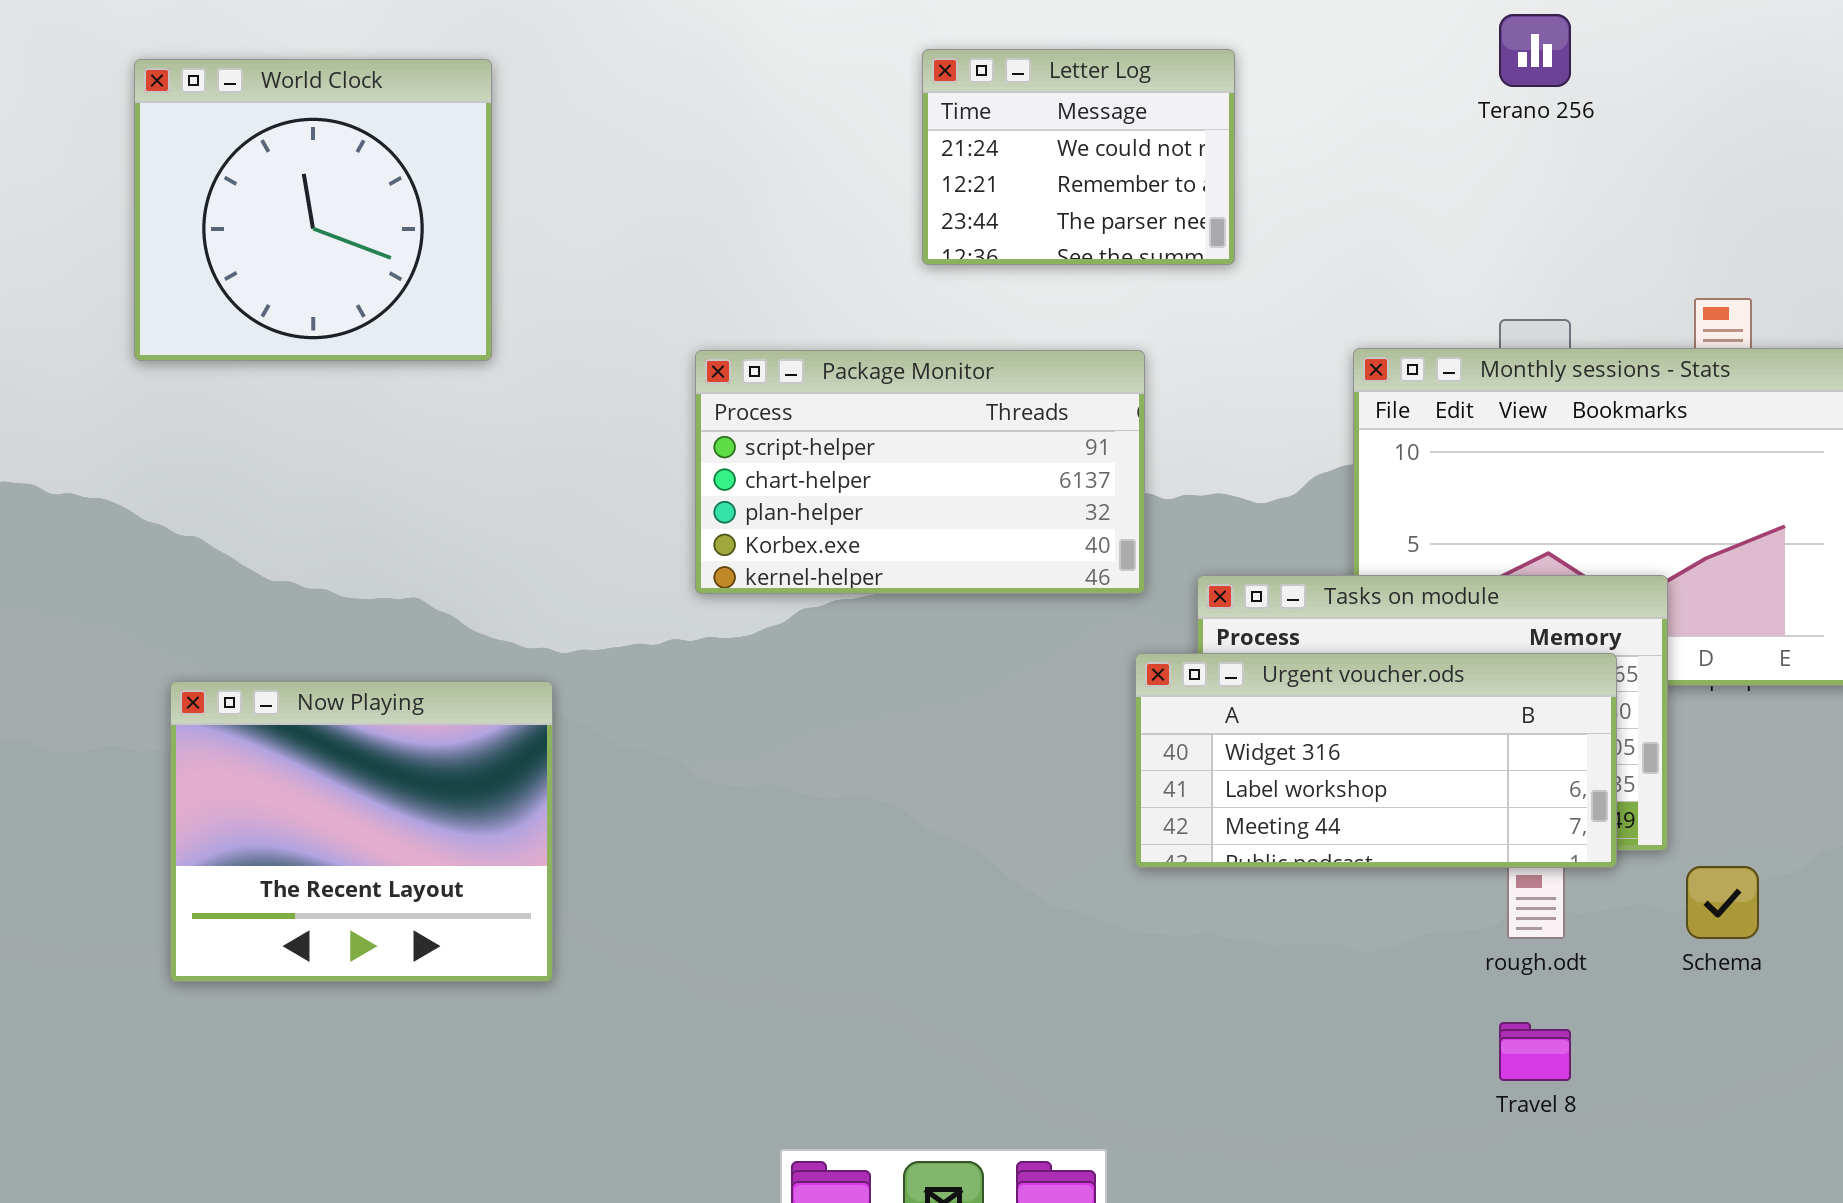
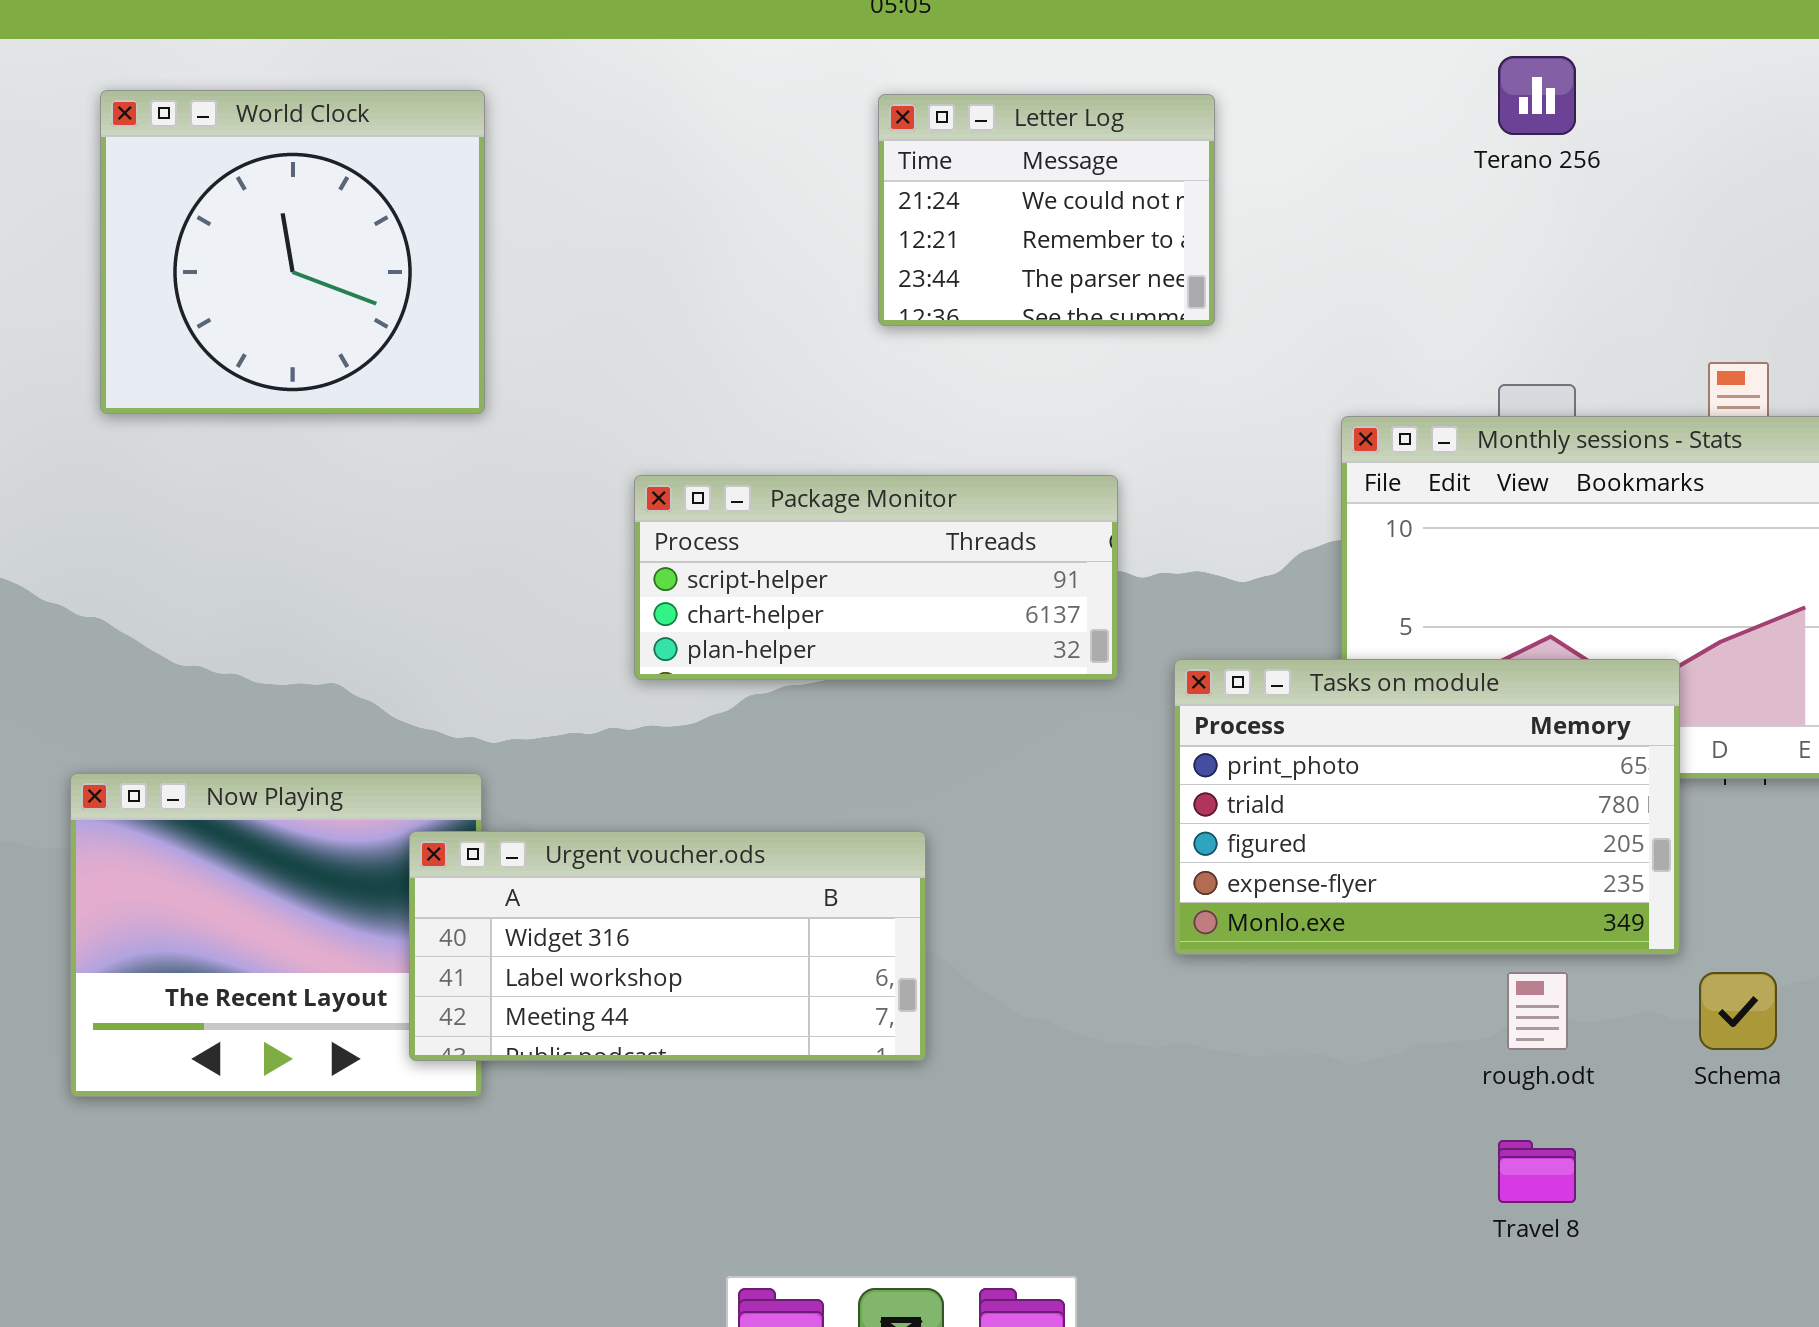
World Clock: [134,59,492,361] -> [100,90,485,414], moved
Package Monitor: [695,350,1145,594] -> [634,475,1118,680], resized
Urgent voucher.ods: [1135,653,1617,868] -> [409,831,926,1061], moved

